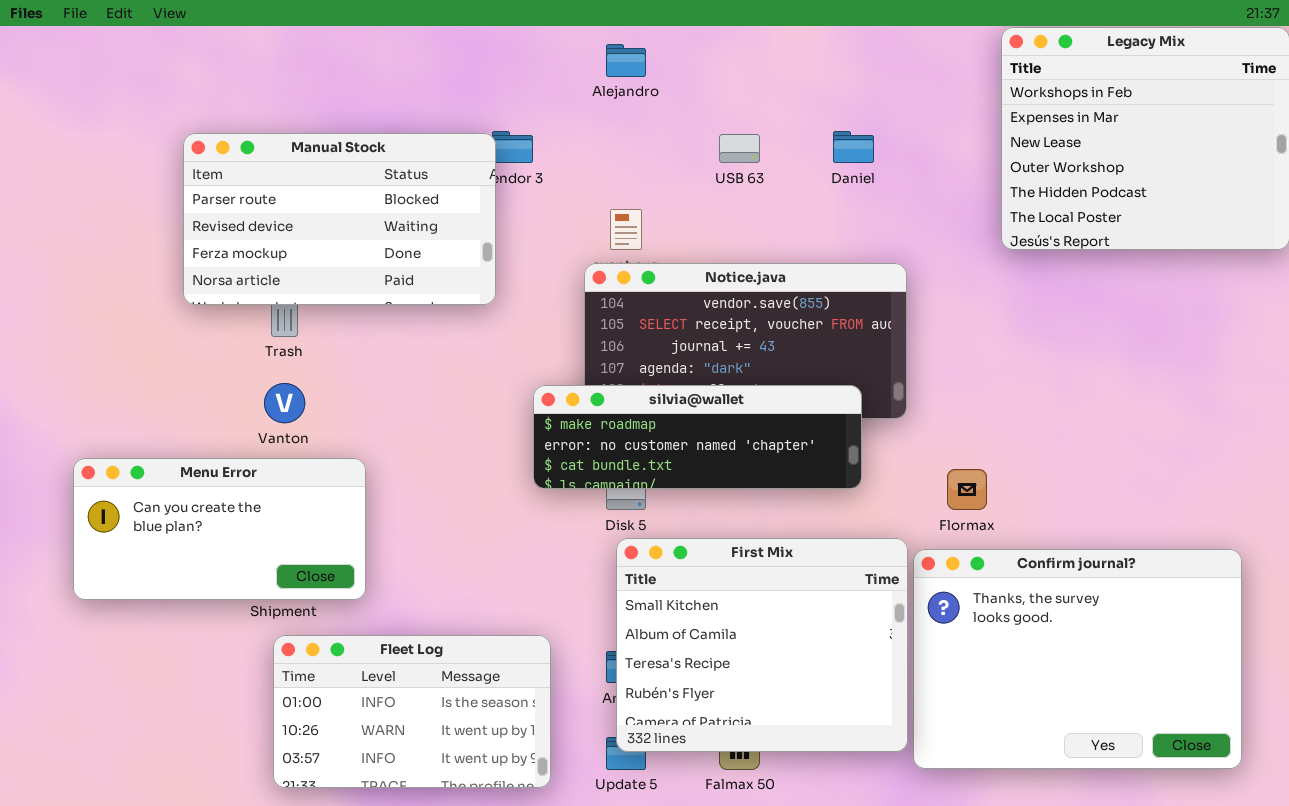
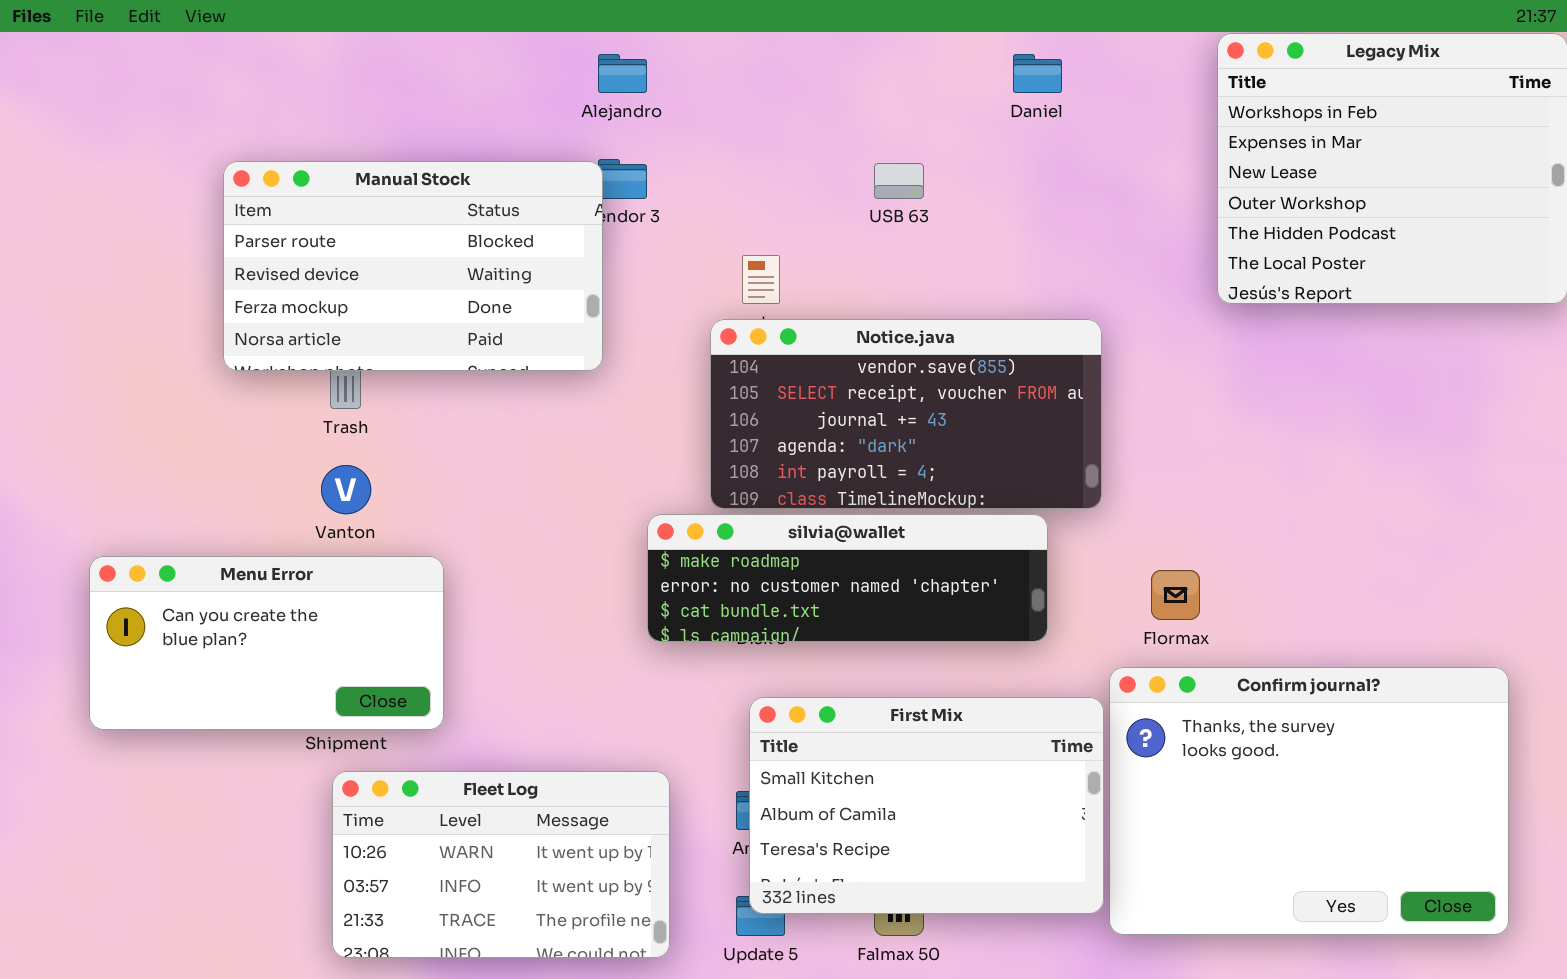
Alejandro: [606,44,646,77] -> [598,54,647,93], moved
Daniel: [833,131,874,163] -> [1013,54,1062,93], moved
silvia@wallet: [533,385,862,489] -> [647,514,1048,642], moved
First Mix: [616,538,908,752] -> [749,697,1104,914], resized
Fleet Log: [273,635,551,788] -> [332,771,670,958], scrolled down 1 row

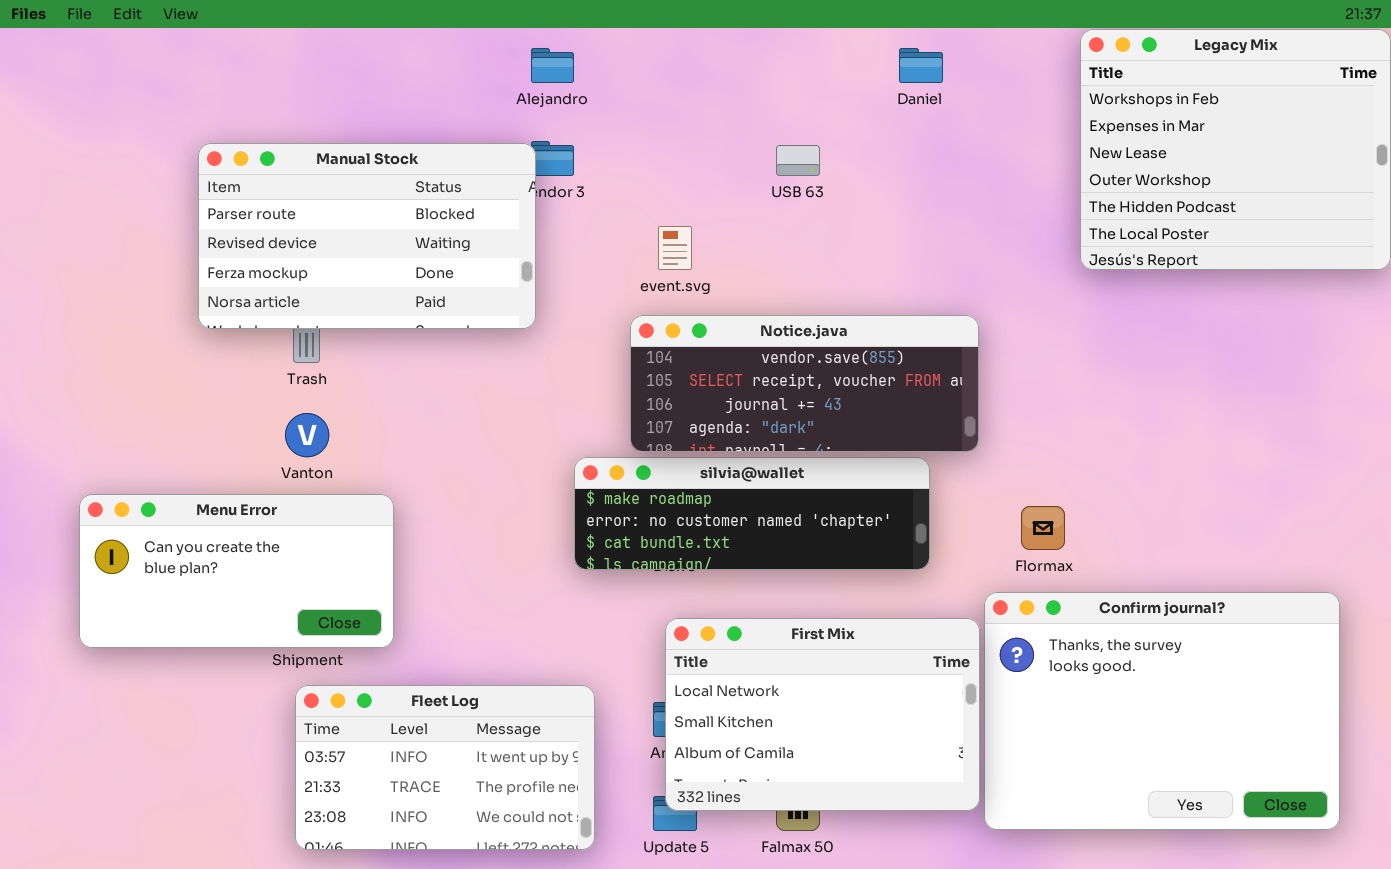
Notice.java: [710,319,1102,509] -> [630,315,979,452], resized
First Mix: [749,697,1104,914] -> [665,618,980,811], scrolled up 1 row
Fleet Log: [332,771,670,958] -> [295,685,595,850], scrolled down 1 row

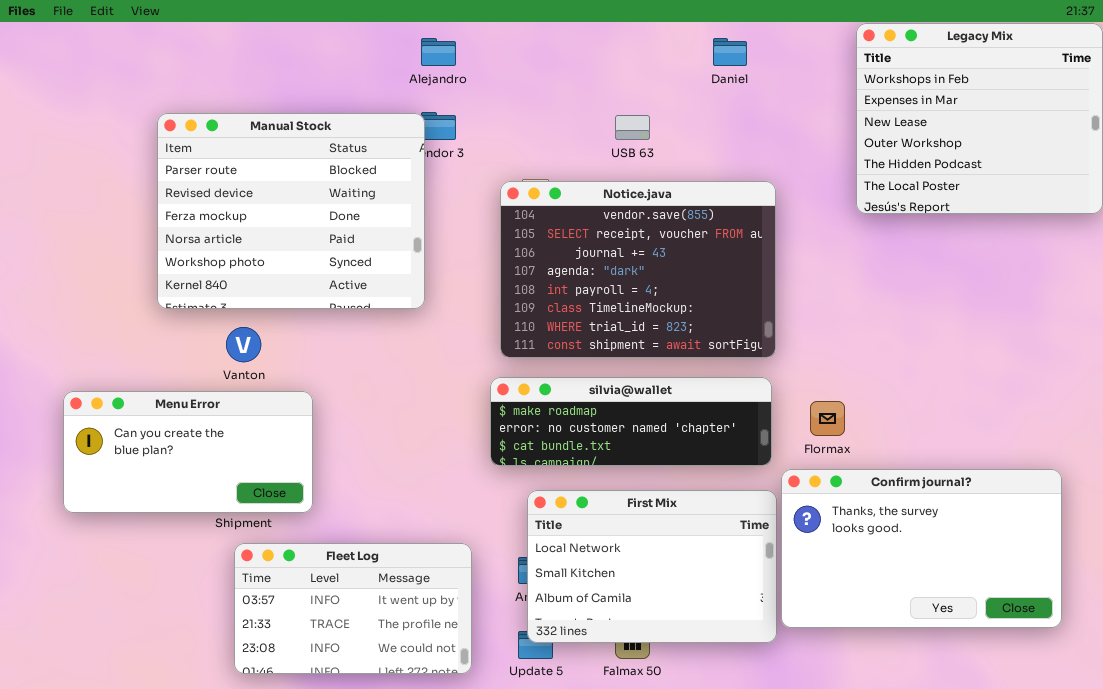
Manual Stock: [198,143,536,329] -> [157,113,425,309], resized
Notice.java: [630,315,979,452] -> [500,181,776,358], resized
silvia@wallet: [574,457,930,570] -> [490,377,772,466], moved
Confirm journal?: [984,592,1340,830] -> [781,469,1062,628], resized

